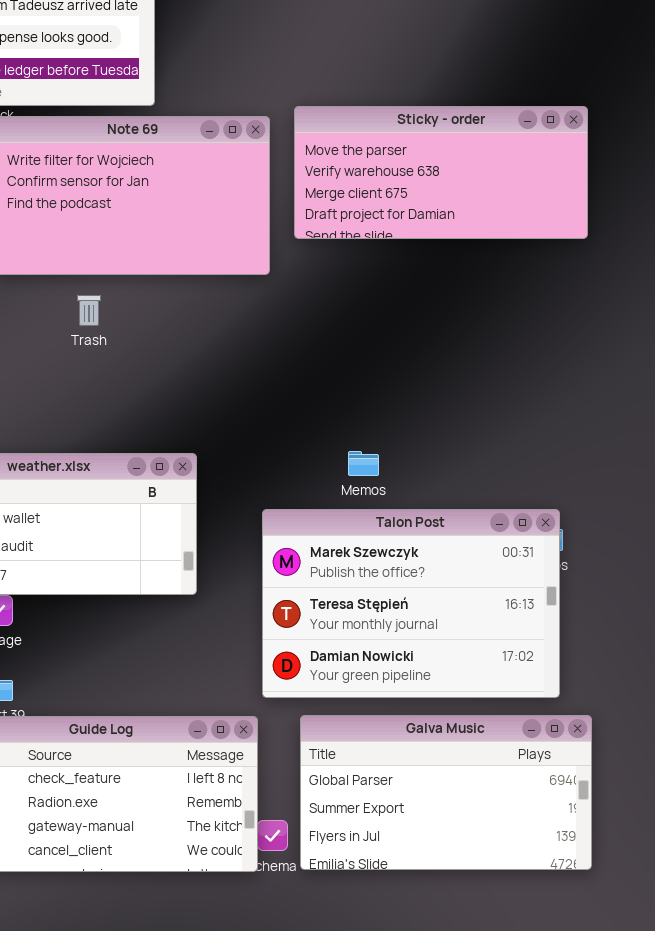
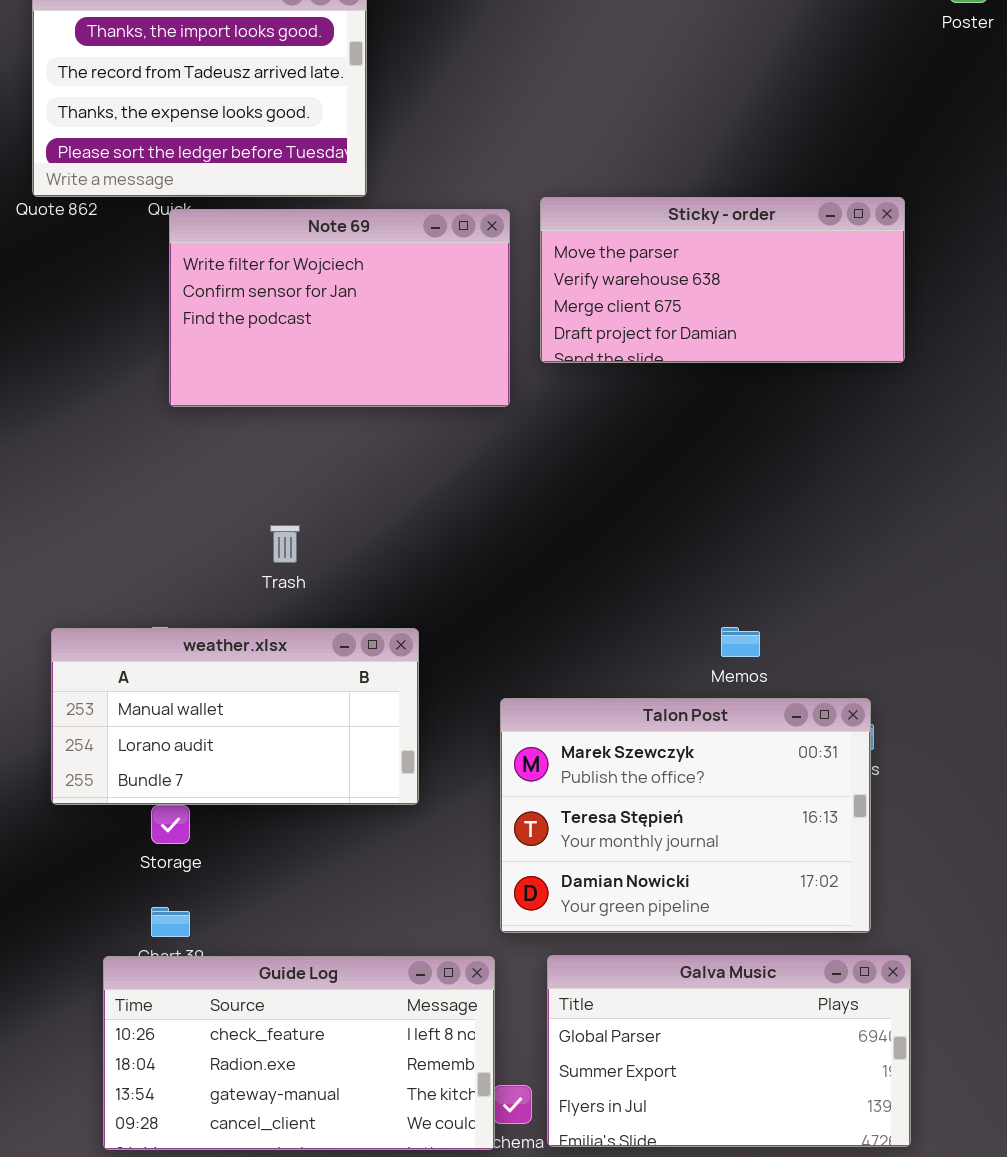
Trash: [77,295,101,326] -> [270,525,300,563], moved
Memos: [348,451,379,476] -> [721,627,760,657], moved

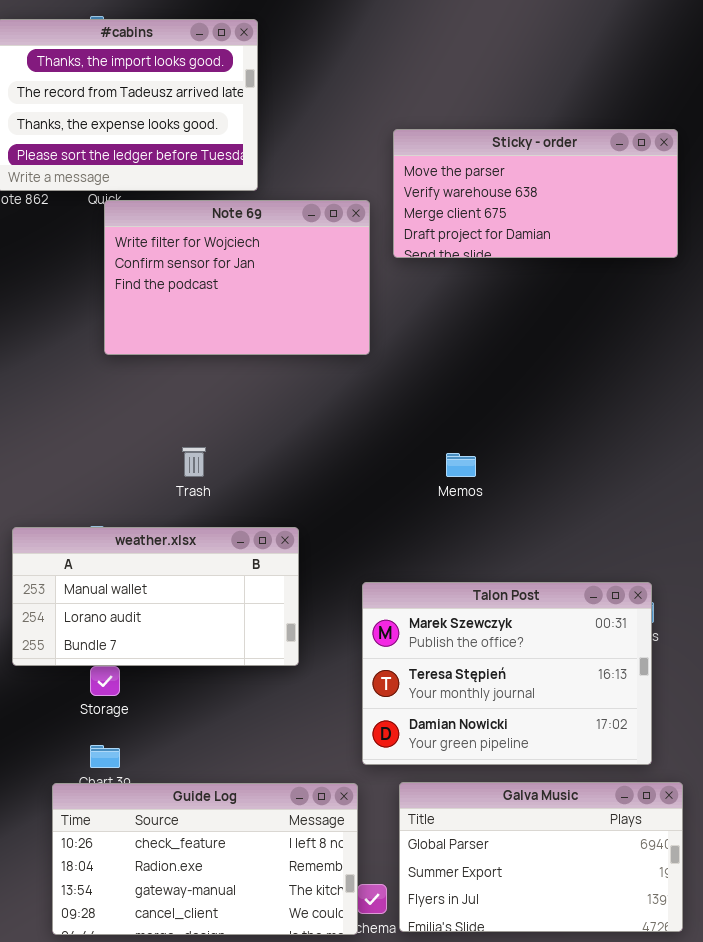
Sticky - order: [540,197,905,363] -> [393,129,678,258], moved
Memos: [721,627,760,657] -> [446,453,476,477], moved

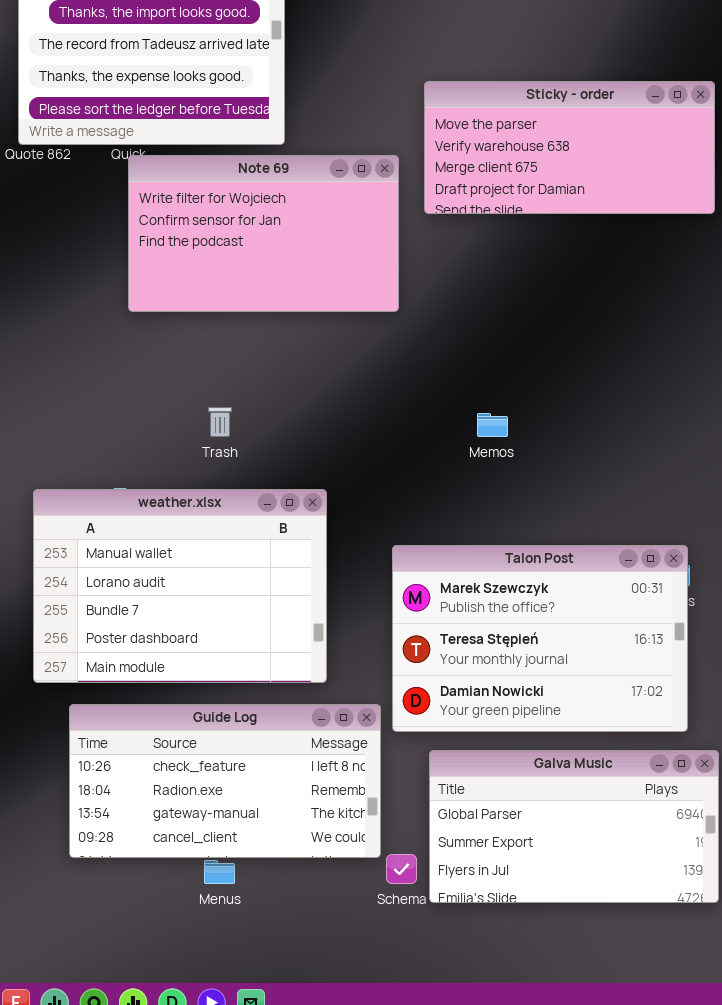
weather.xlsx: [12,527,299,666] -> [33,489,327,683], resized
Guide Log: [52,783,358,935] -> [69,704,381,858], moved

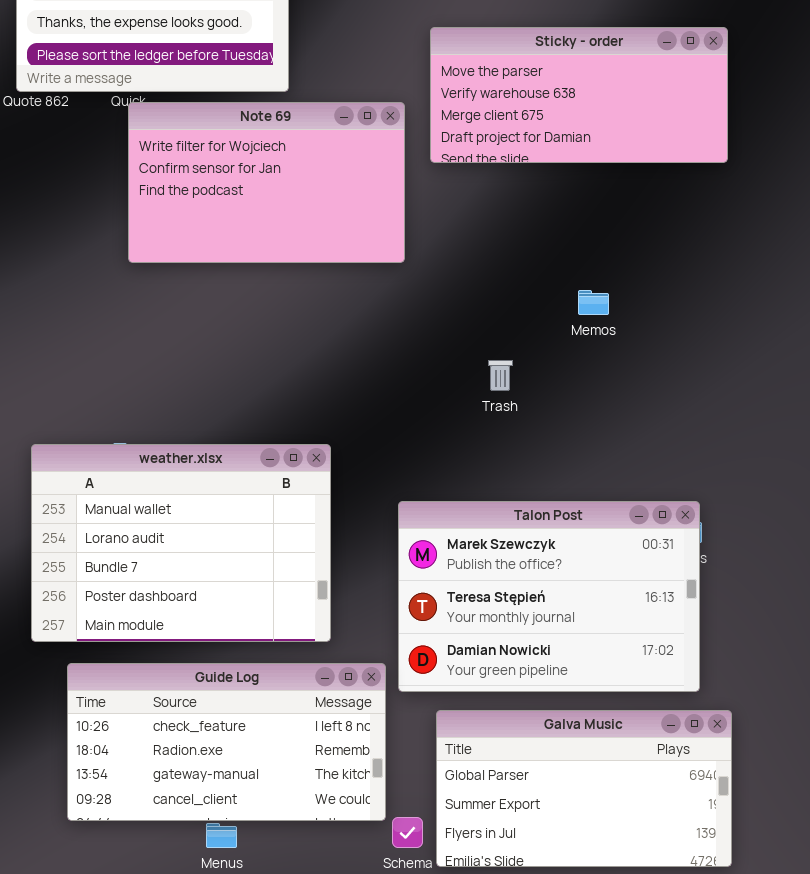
Trash: [208,407,232,437] -> [488,360,513,391], moved
Memos: [477,413,508,437] -> [578,290,609,315], moved

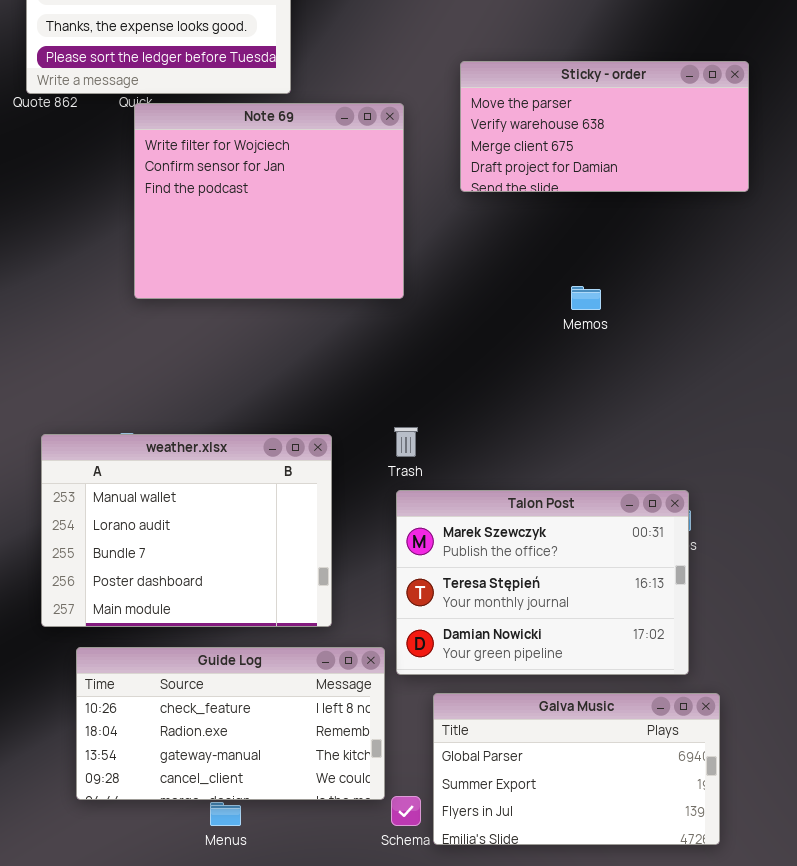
Sticky - order: [430,27,728,163] -> [460,61,749,192], moved
Note 69: [128,102,405,263] -> [134,103,404,299], resized
Trash: [488,360,513,391] -> [394,427,418,457], moved

